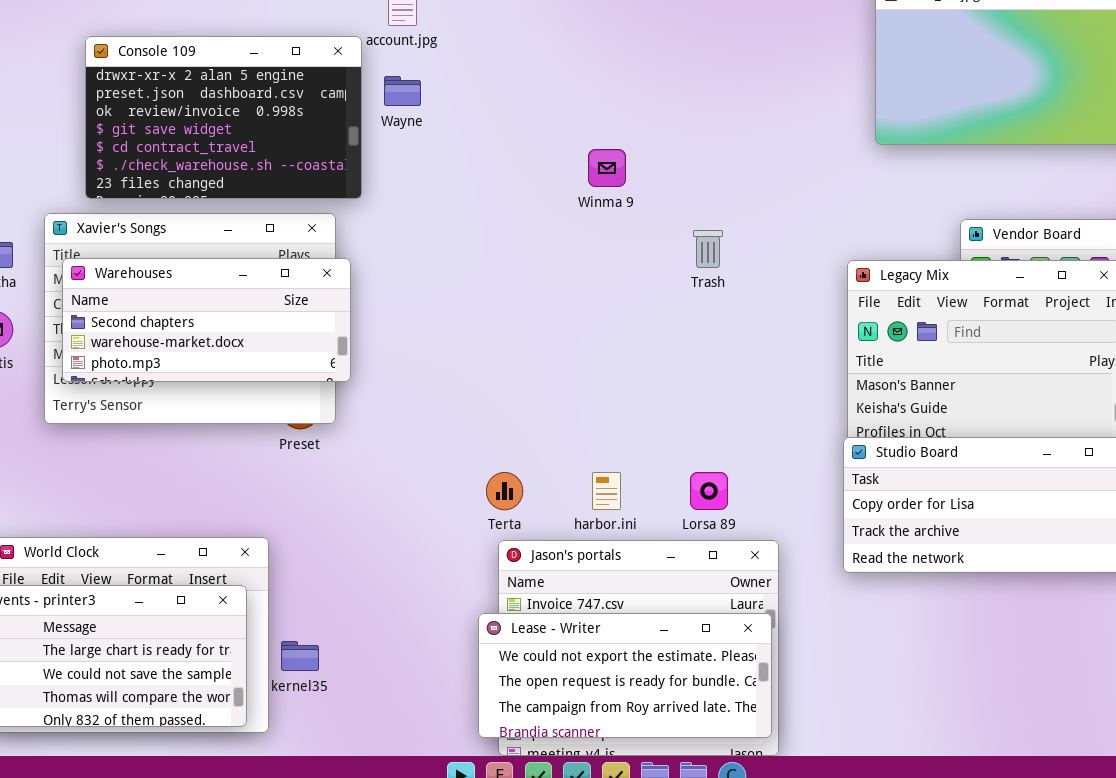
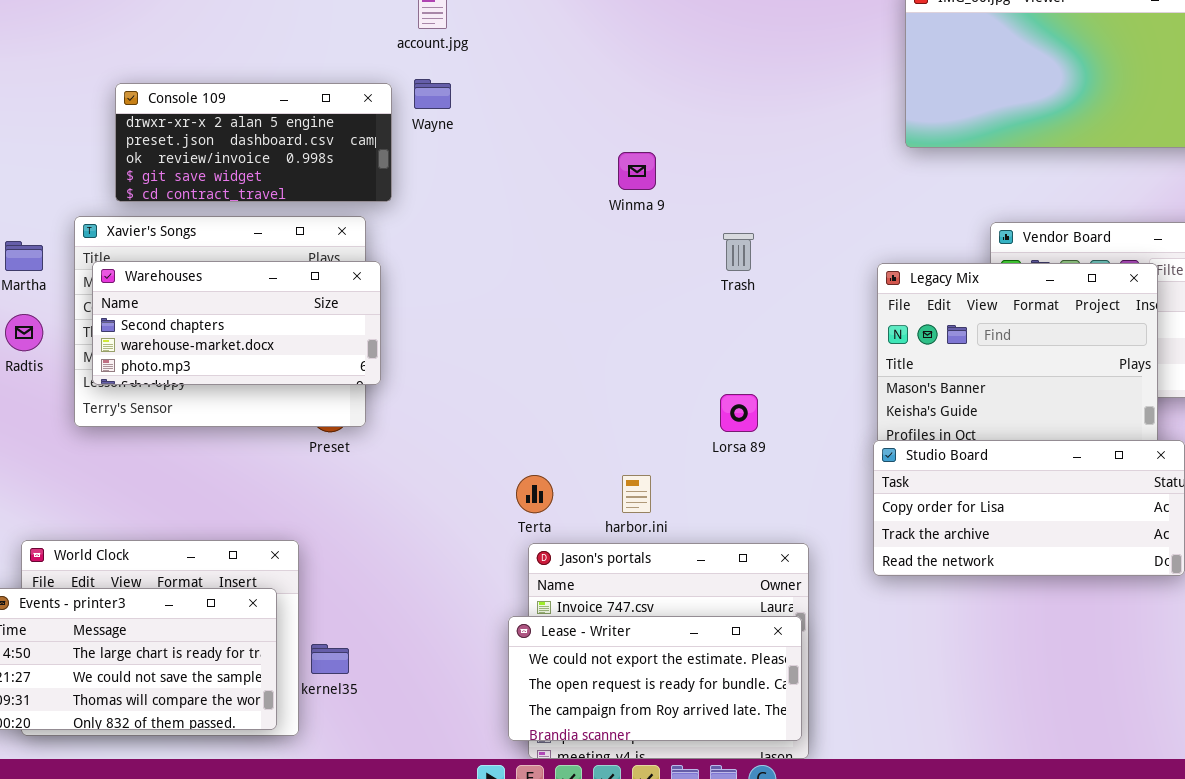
Console 109: [85,36,362,199] -> [115,83,392,202], resized
Lorsa 89: [690,472,728,510] -> [720,394,758,432], moved

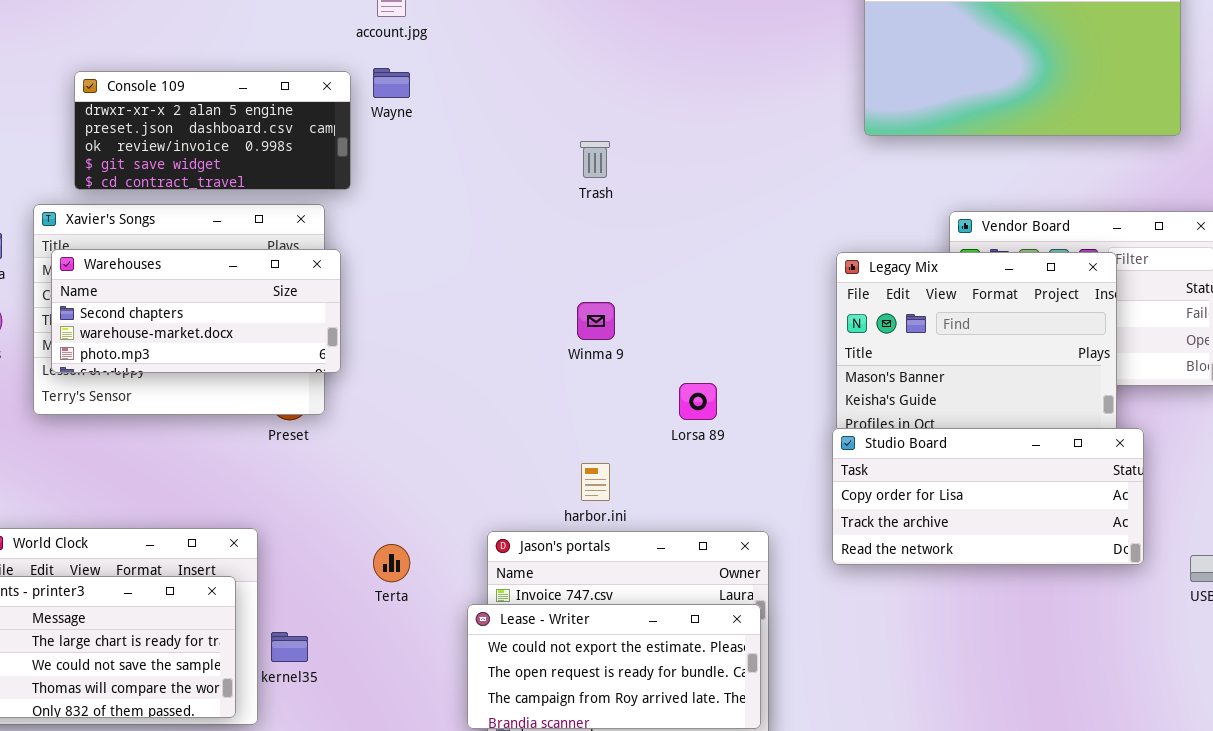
Winma 9: [618,152,656,190] -> [577,302,615,340], moved
Trash: [723,233,754,271] -> [580,141,610,178], moved
Terta: [516,475,553,513] -> [373,544,410,582], moved

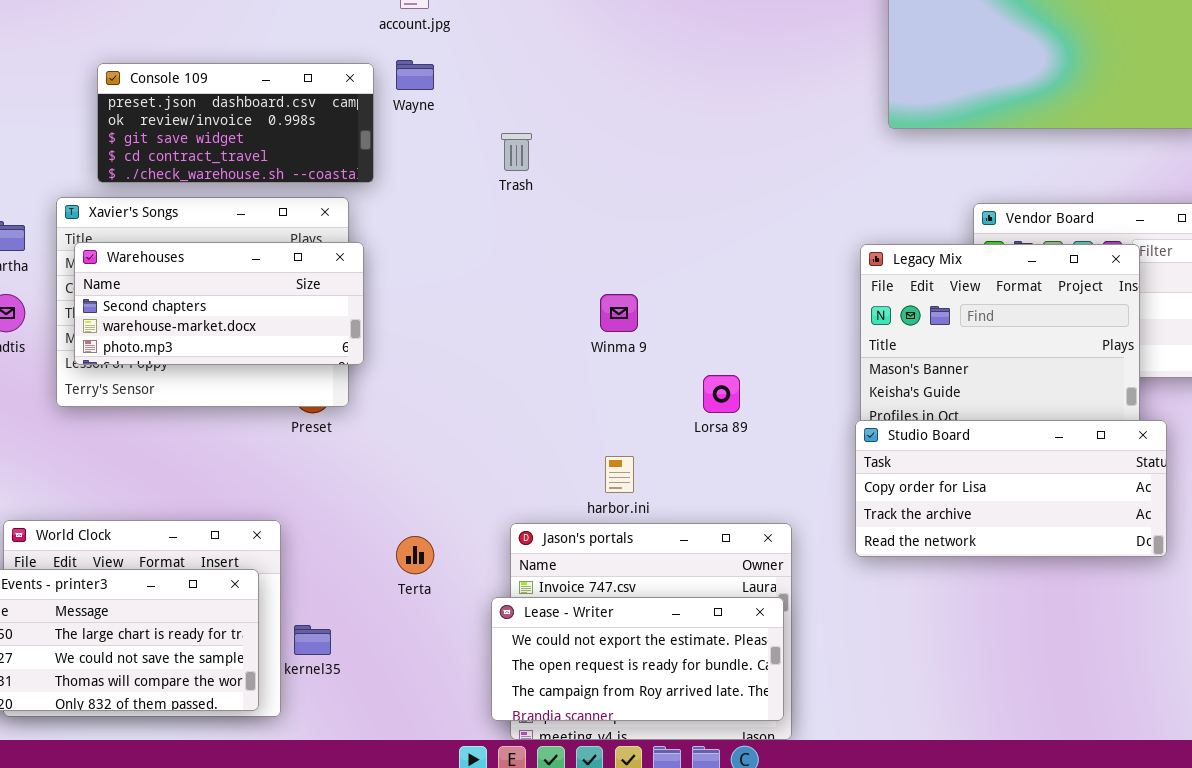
Console 109: [74,71,351,190] -> [97,63,374,183], scrolled down 1 row
Trash: [580,141,610,178] -> [501,133,532,171], moved

